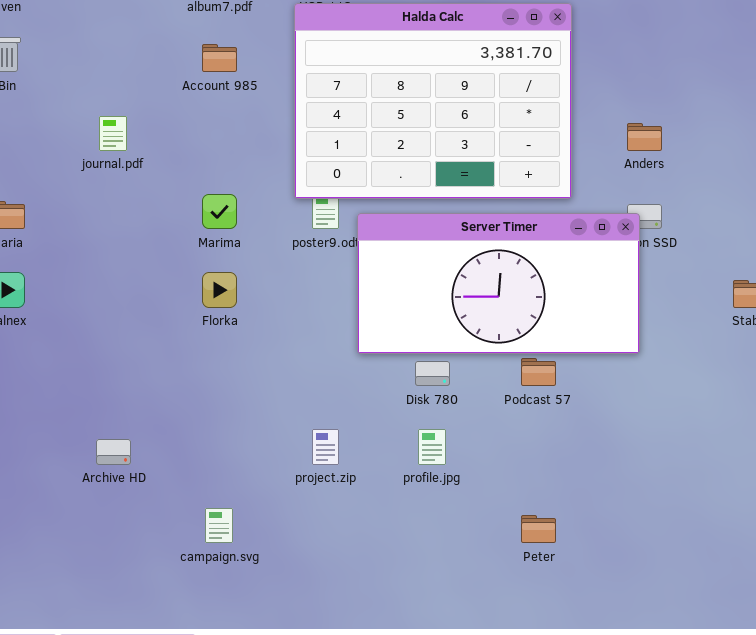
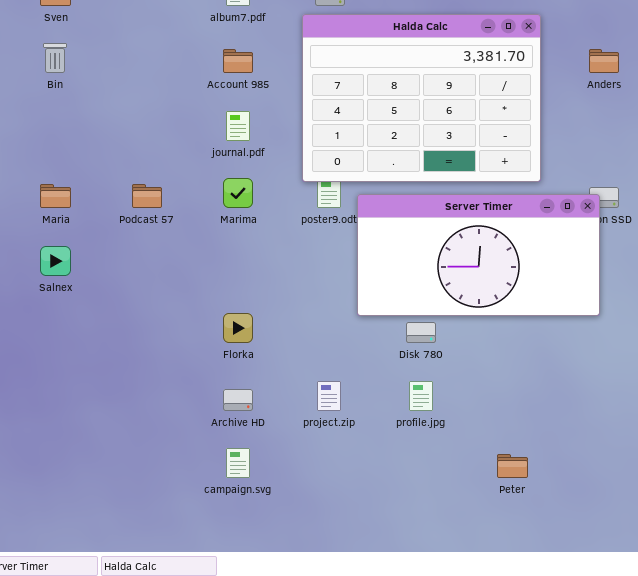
journal.pdf: [99,116,127,151] -> [226,111,250,141], moved
Anders: [627,123,662,151] -> [589,49,619,73], moved
Florka: [202,272,237,308] -> [223,313,253,343], moved
Podcast 57: [521,358,556,386] -> [132,184,162,208], moved
Archive HD: [96,439,131,465] -> [223,389,253,411], moved

